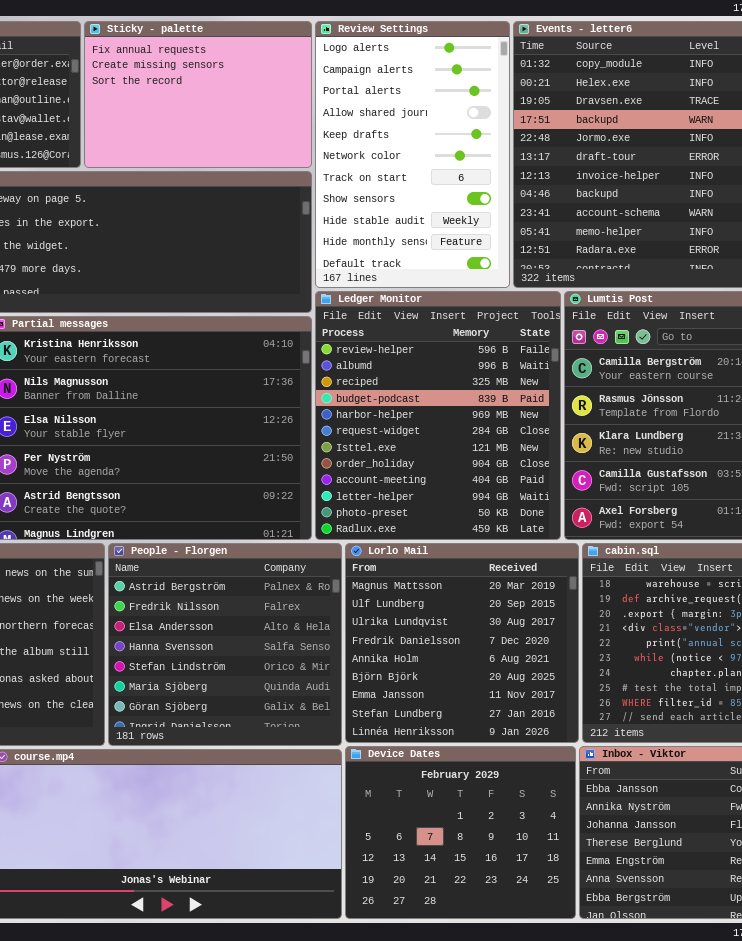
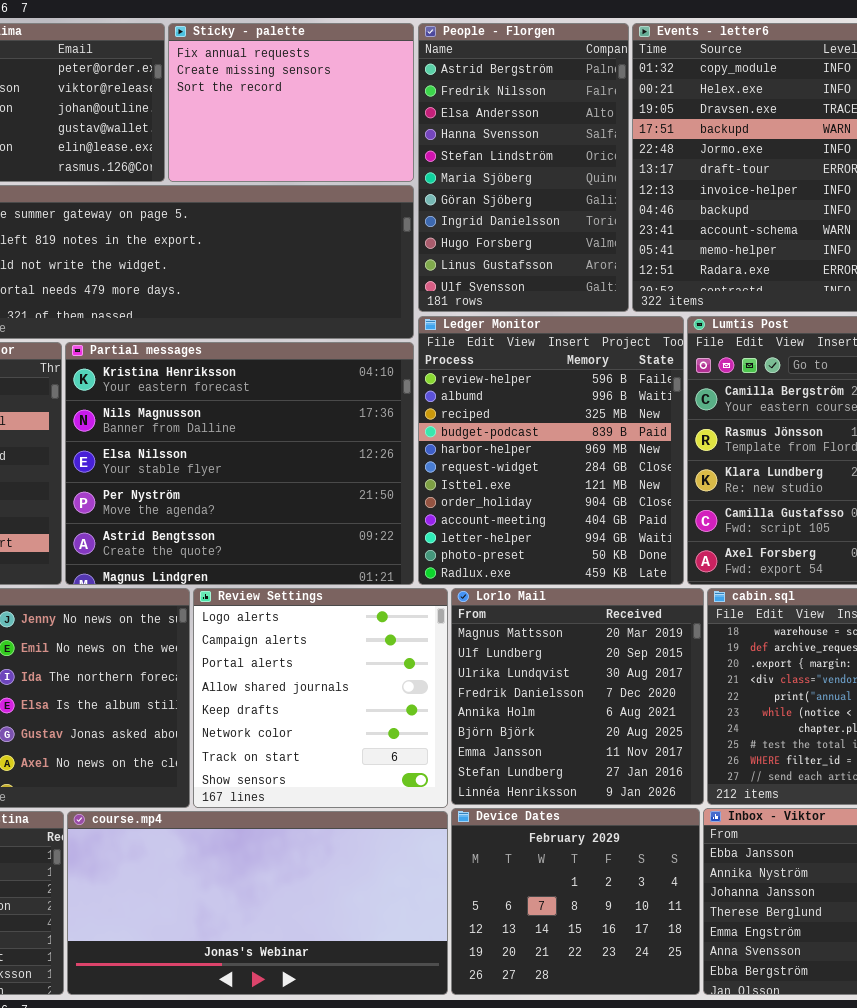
Review Settings: [315,21,510,288] -> [193,588,448,808], moved, resized
People - Florgen: [108,543,342,746] -> [418,23,629,312], moved, resized

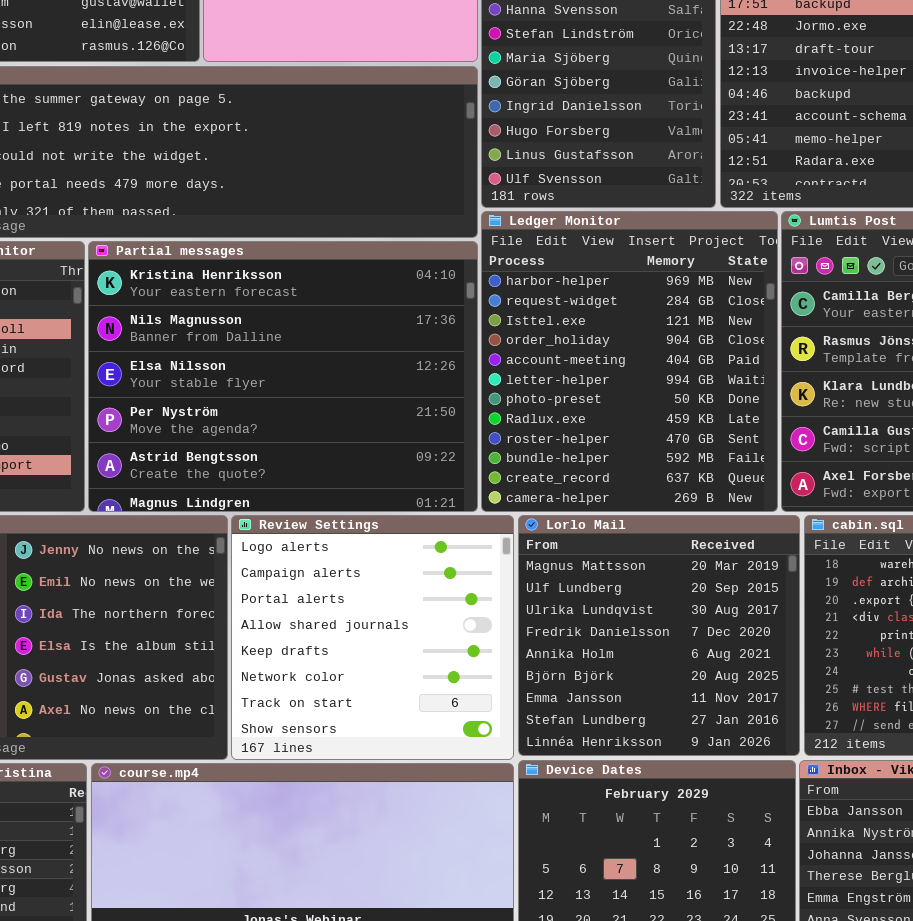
Ledger Monitor: [418,316,684,585] -> [481,211,778,512], scrolled down 4 rows

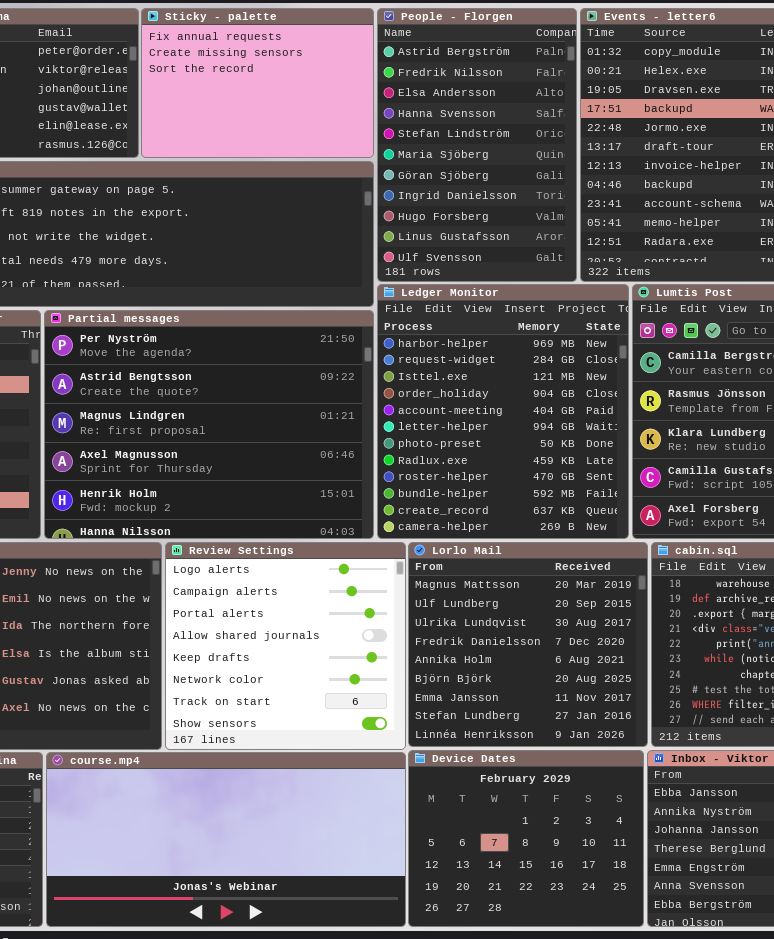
Partial messages: [88,241,478,512] -> [44,310,374,539], scrolled down 3 rows

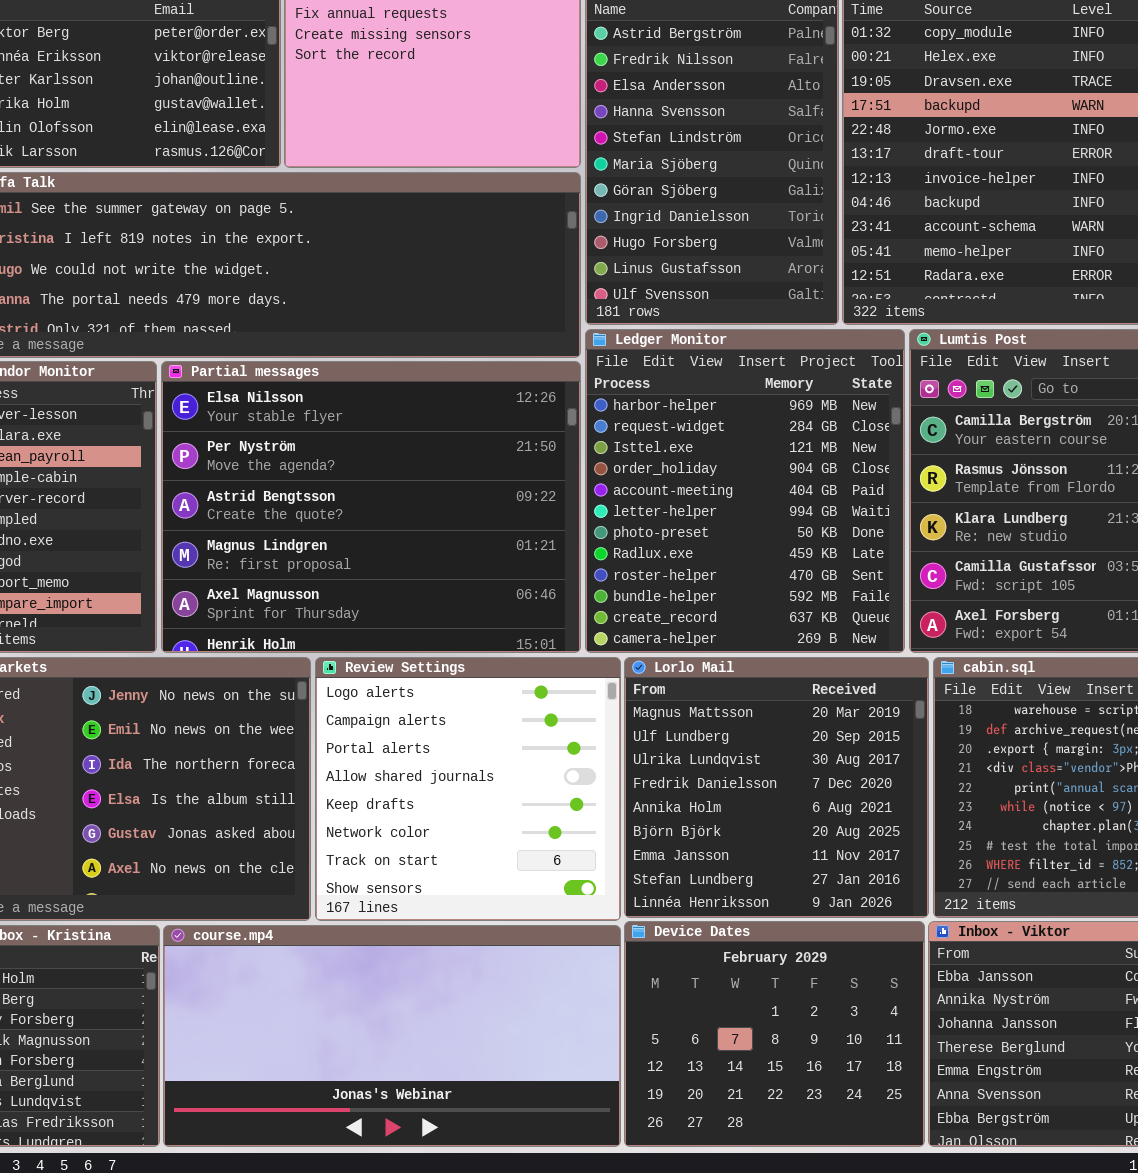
Partial messages: [44,310,374,539] -> [161,361,581,653], scrolled up 1 row

